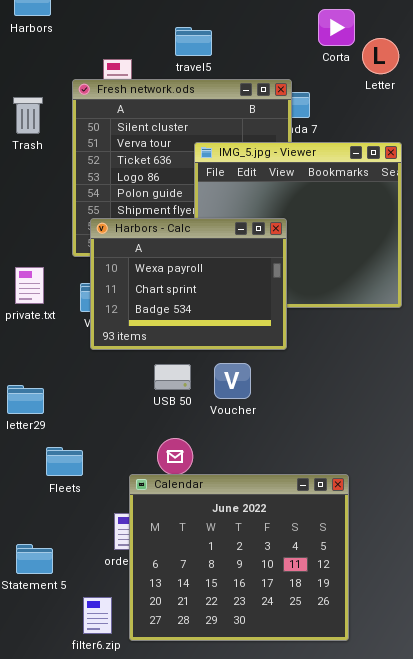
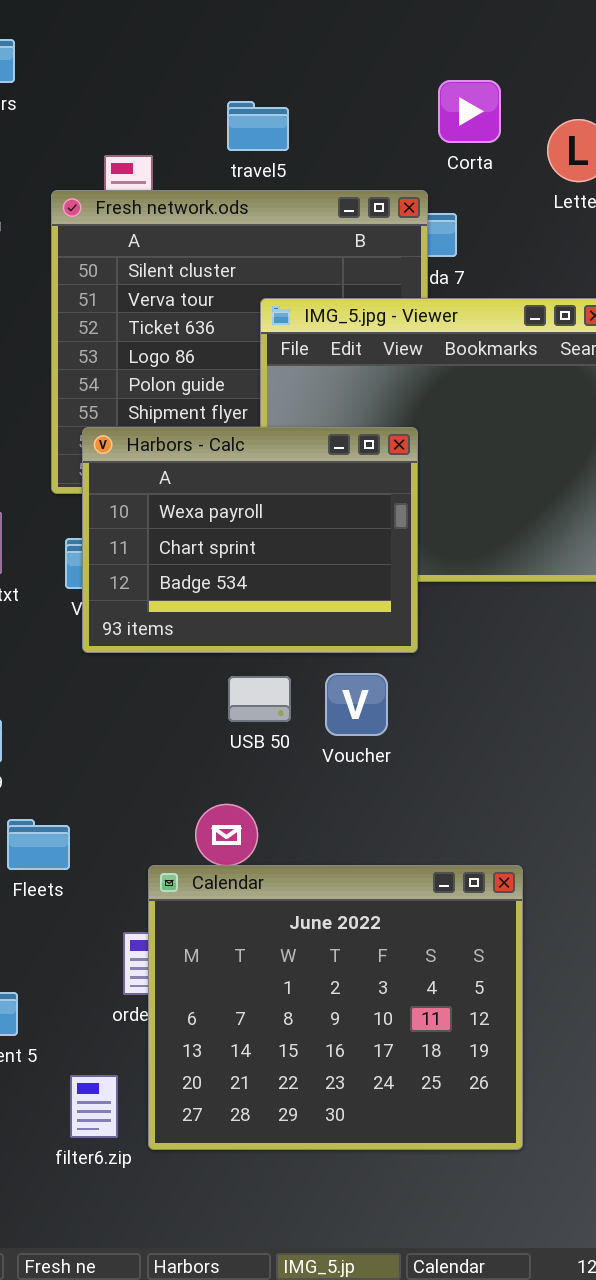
Corta: [318,9,355,46] -> [438,80,501,143], moved
Voucher: [214,363,251,399] -> [325,673,388,736], moved
USB 50: [154,364,191,390] -> [228,676,291,722], moved

